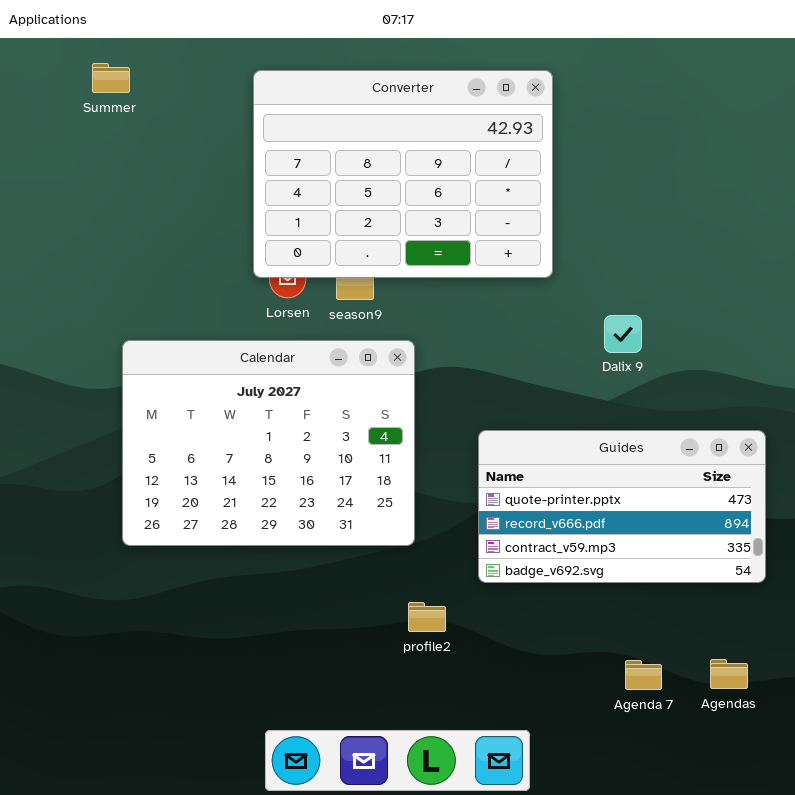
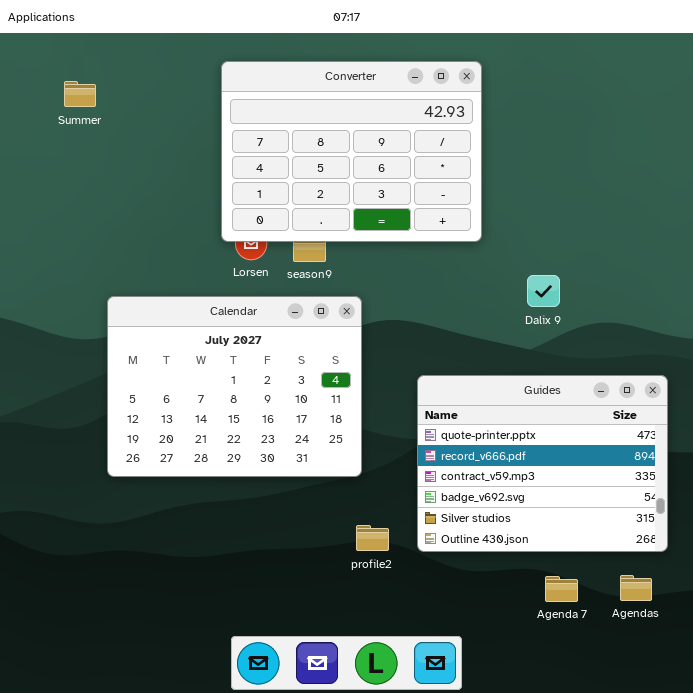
Summer: [92,63,130,93] -> [64,81,96,107], moved
Guides: [478,430,766,583] -> [417,375,668,552], resized

